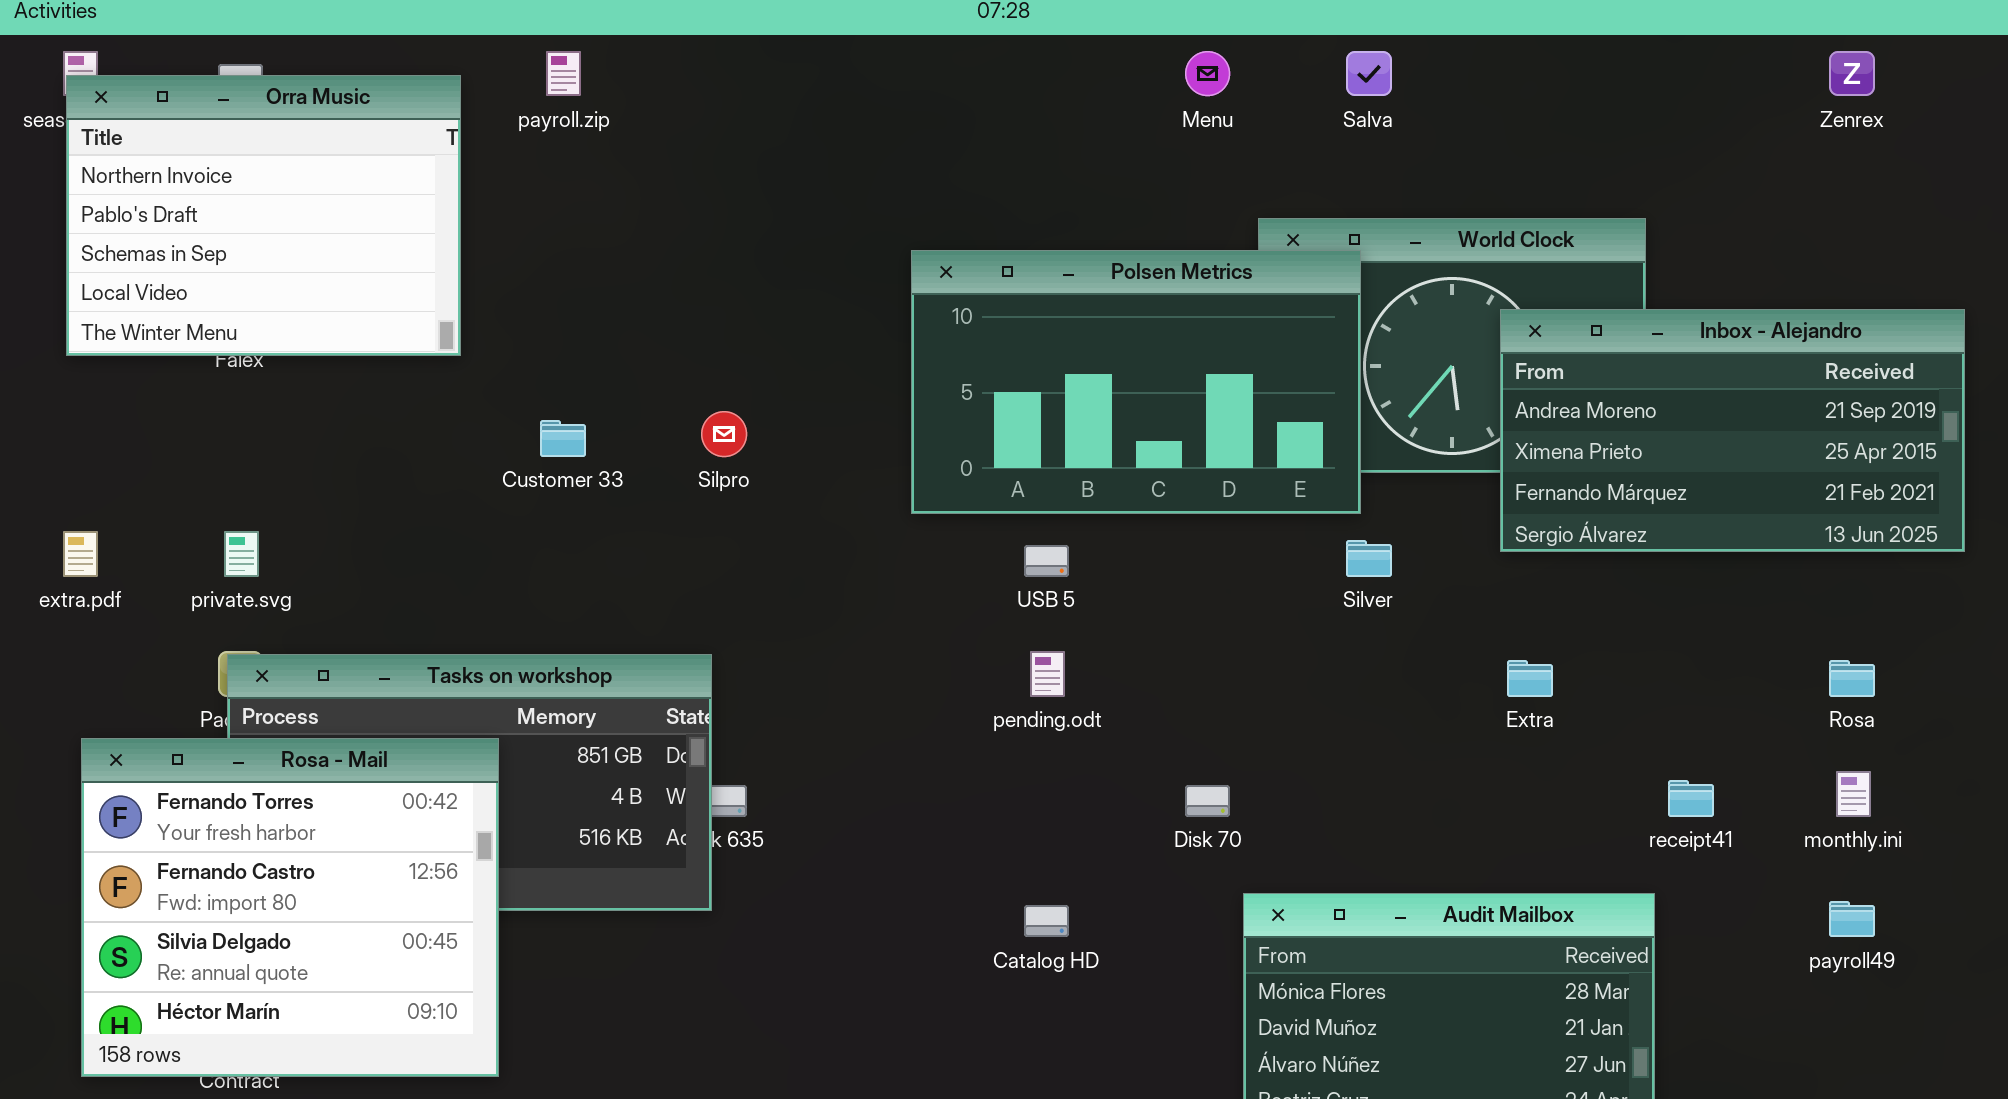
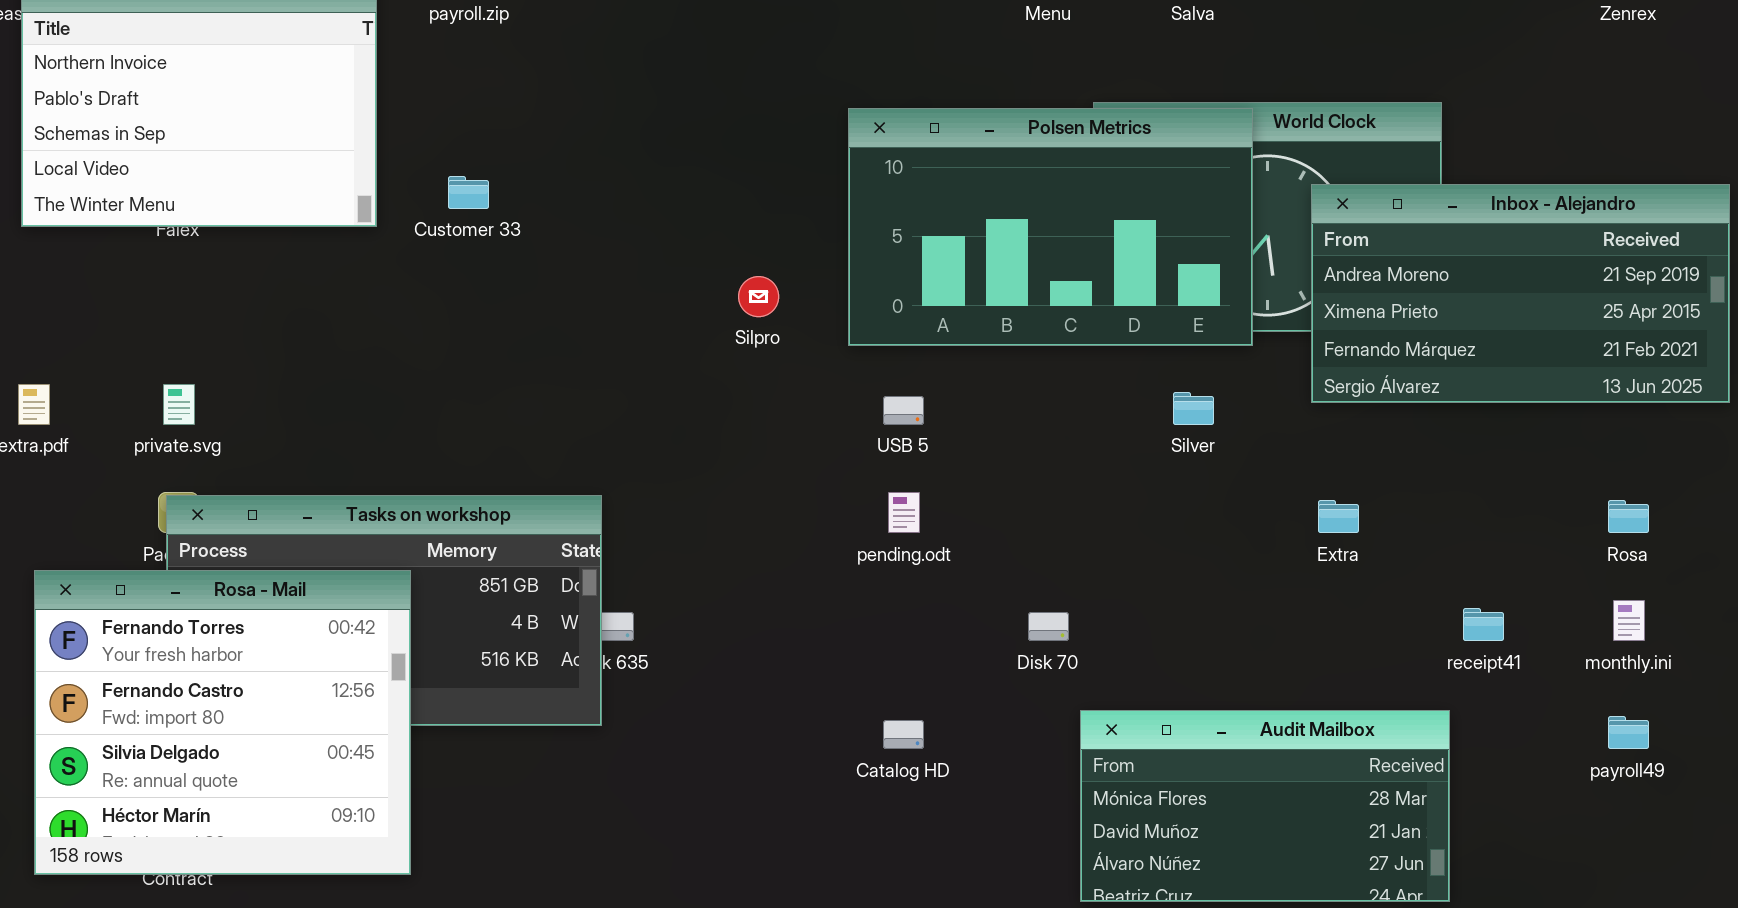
Polsen Metrics: [911,250,1361,514] -> [848,108,1253,346], moved
Silpro: [701,411,747,457] -> [738,276,779,317], moved
Customer 33: [540,420,586,457] -> [448,176,489,209], moved

